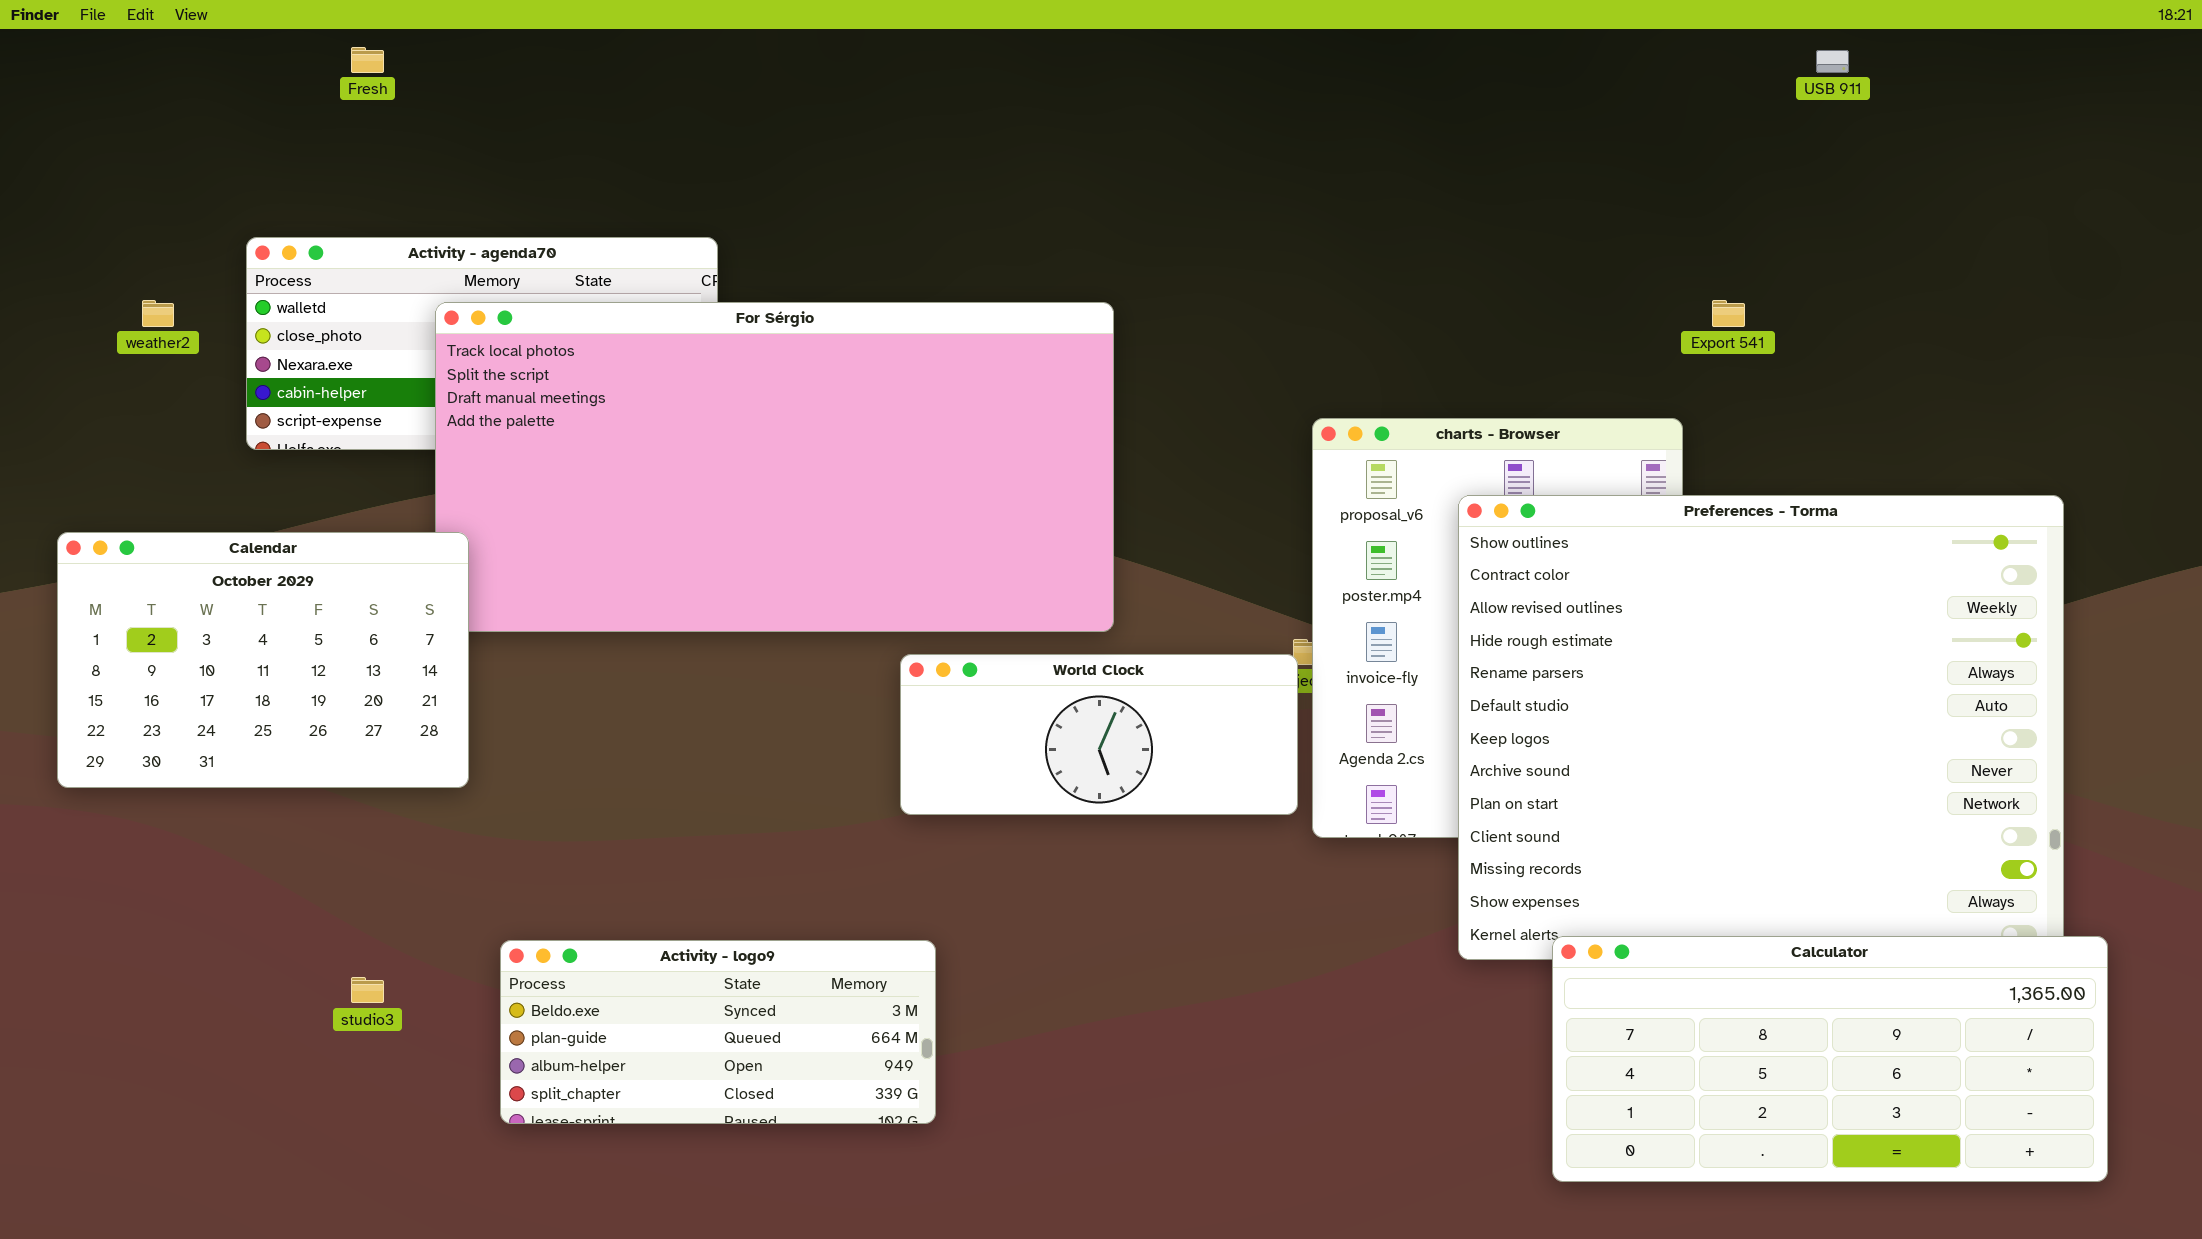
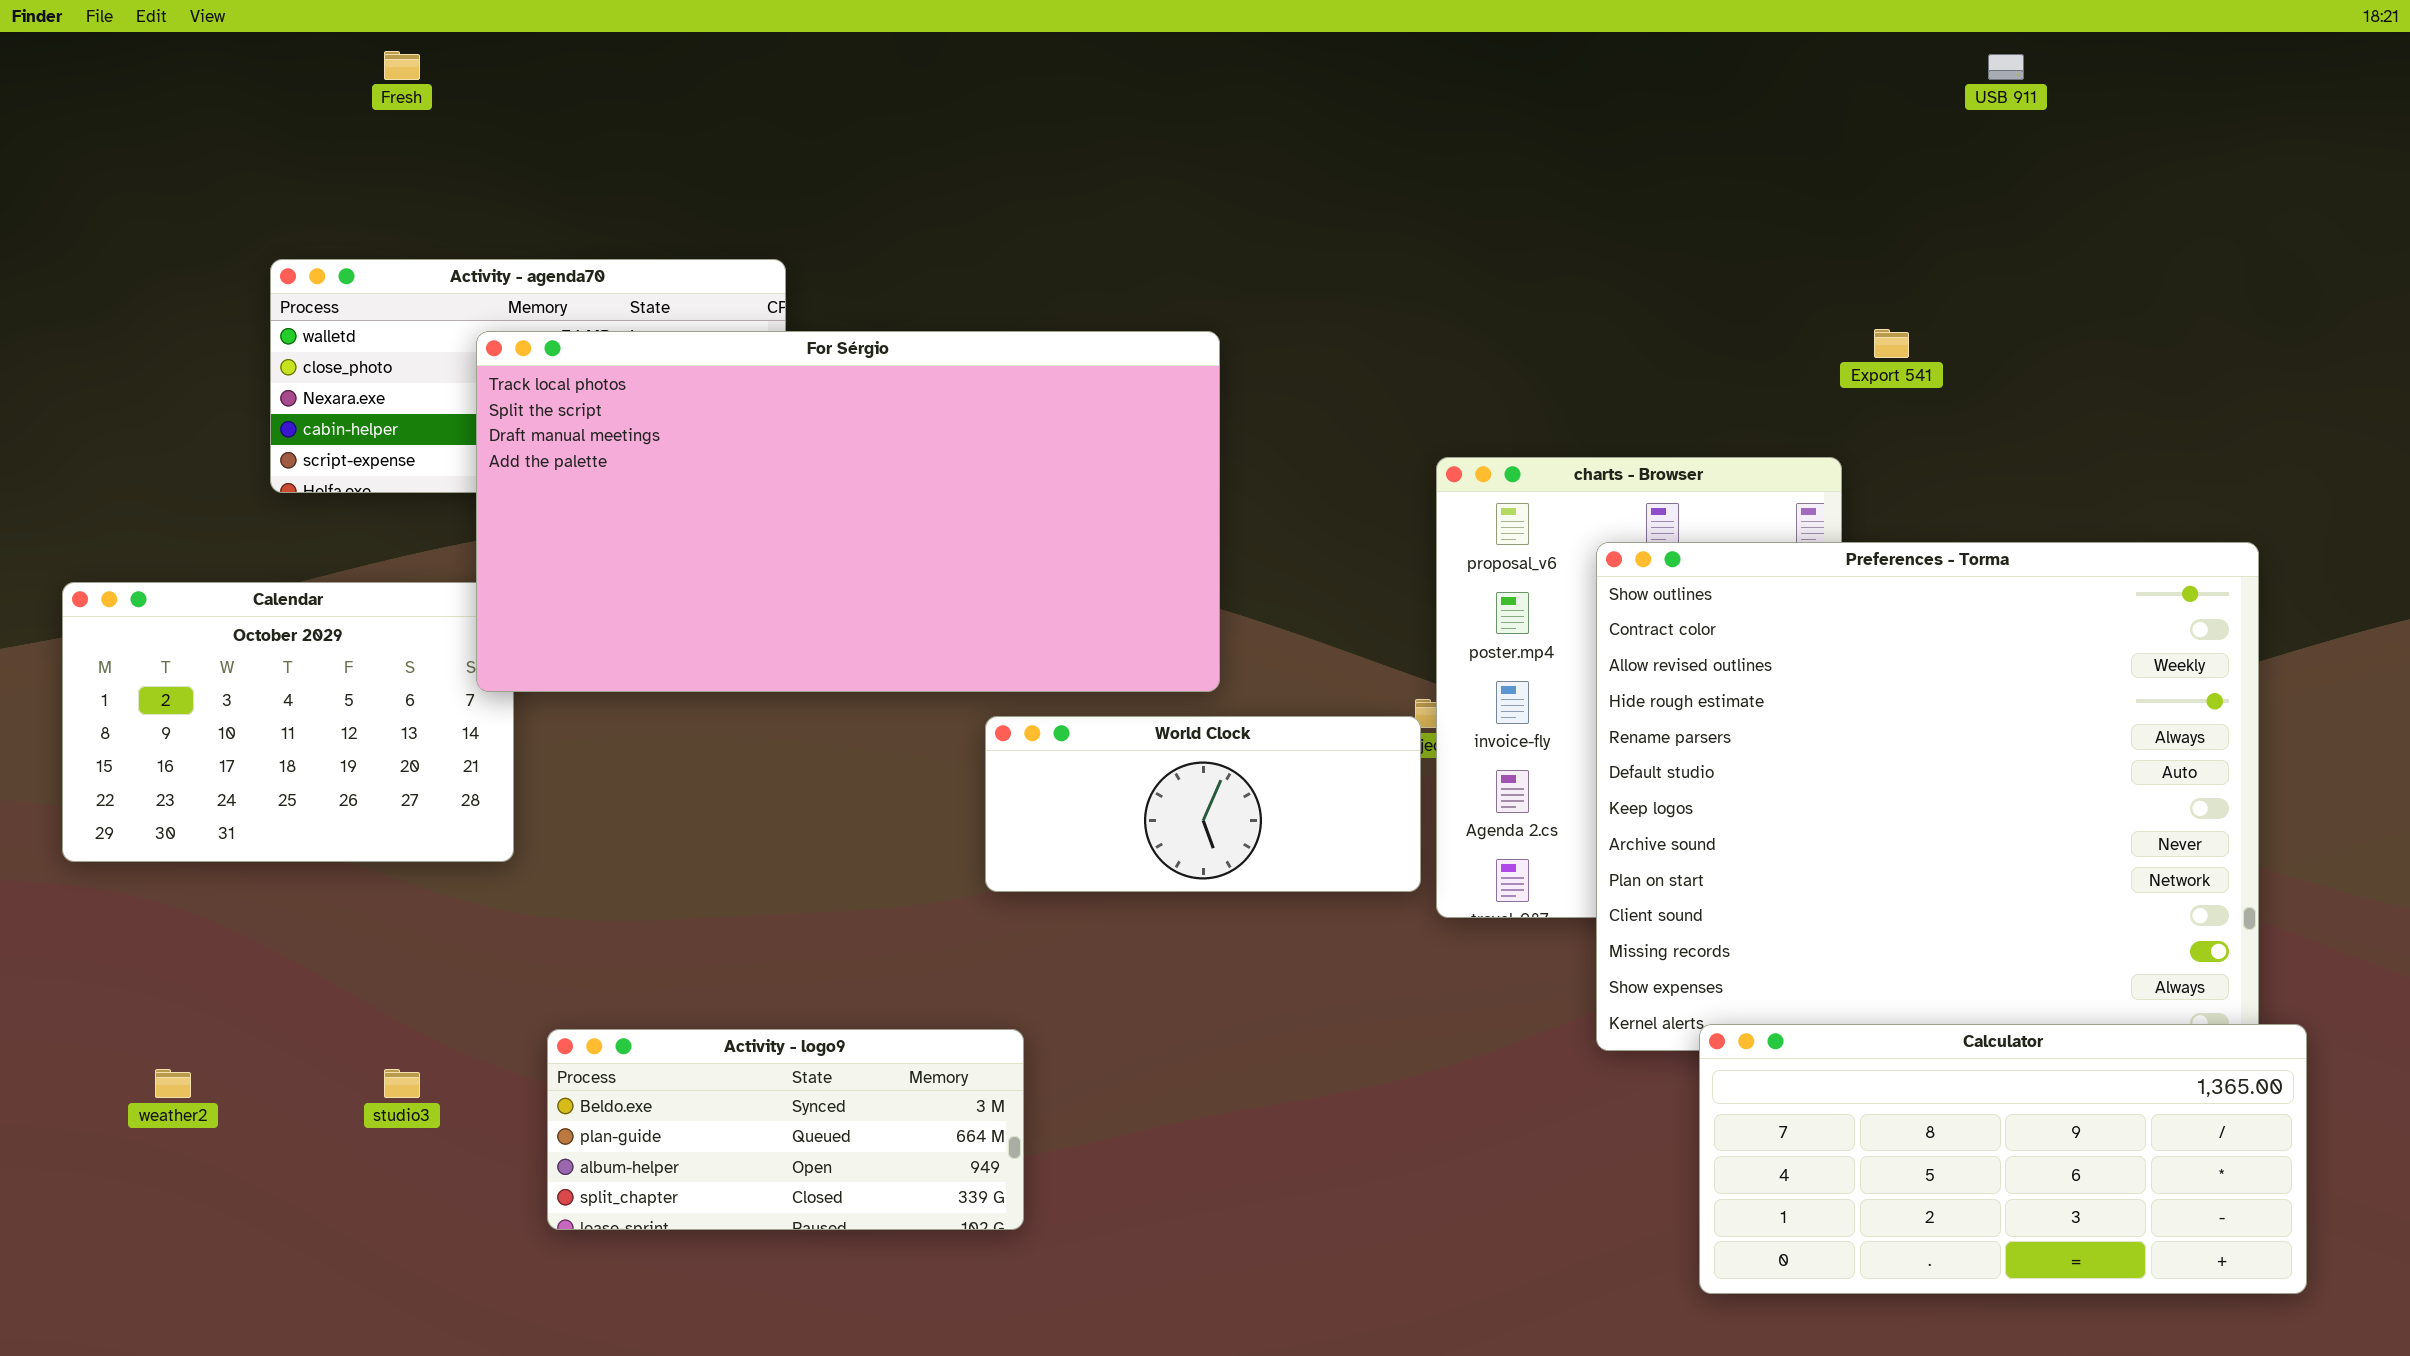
weather2: [142,300,174,327] -> [155,1069,191,1098], moved
For Sérgio: [435,302,1114,632] -> [476,331,1220,692], raised

